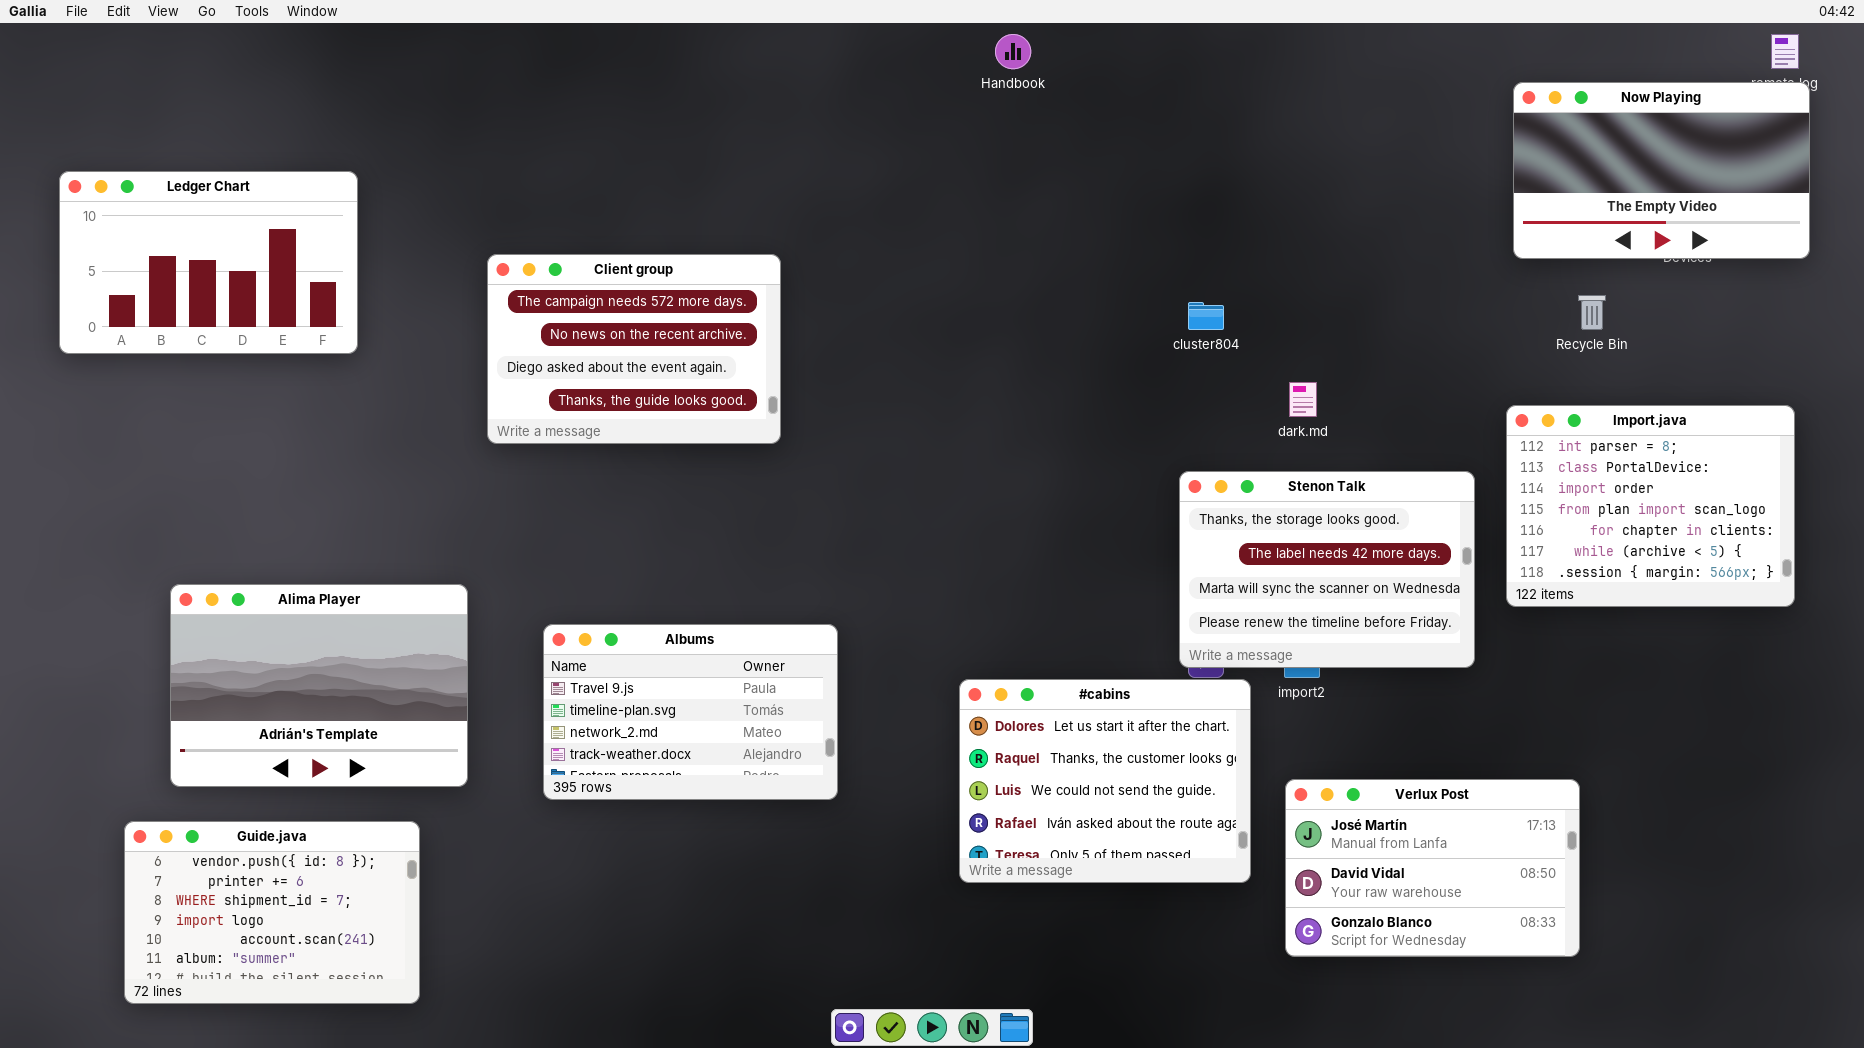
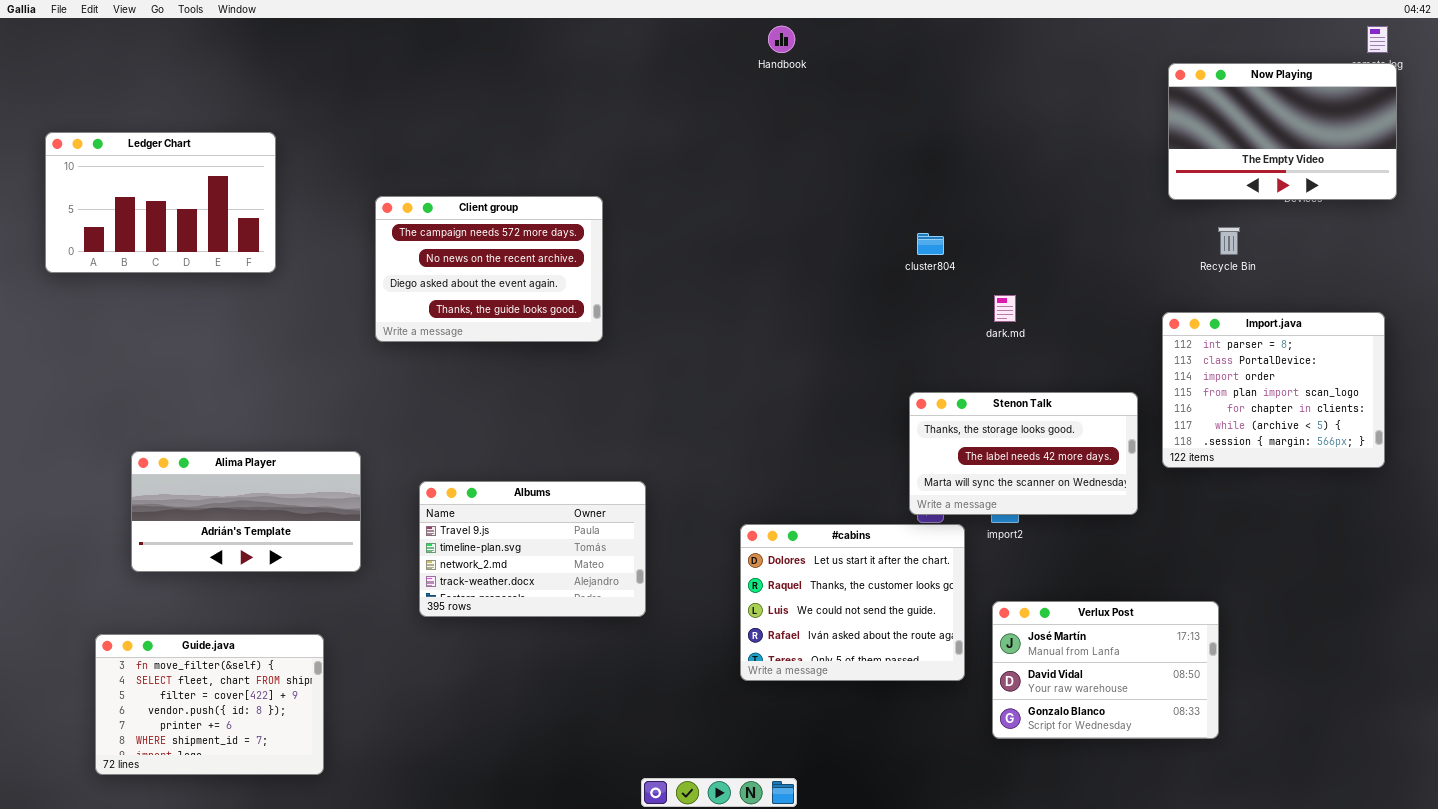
Stenon Talk: [1179,471,1475,668] -> [909,392,1138,515], resized
Alima Player: [170,584,468,787] -> [131,451,361,572], resized
Guide.java: [124,821,420,1004] -> [95,634,324,775], scrolled up 3 rows

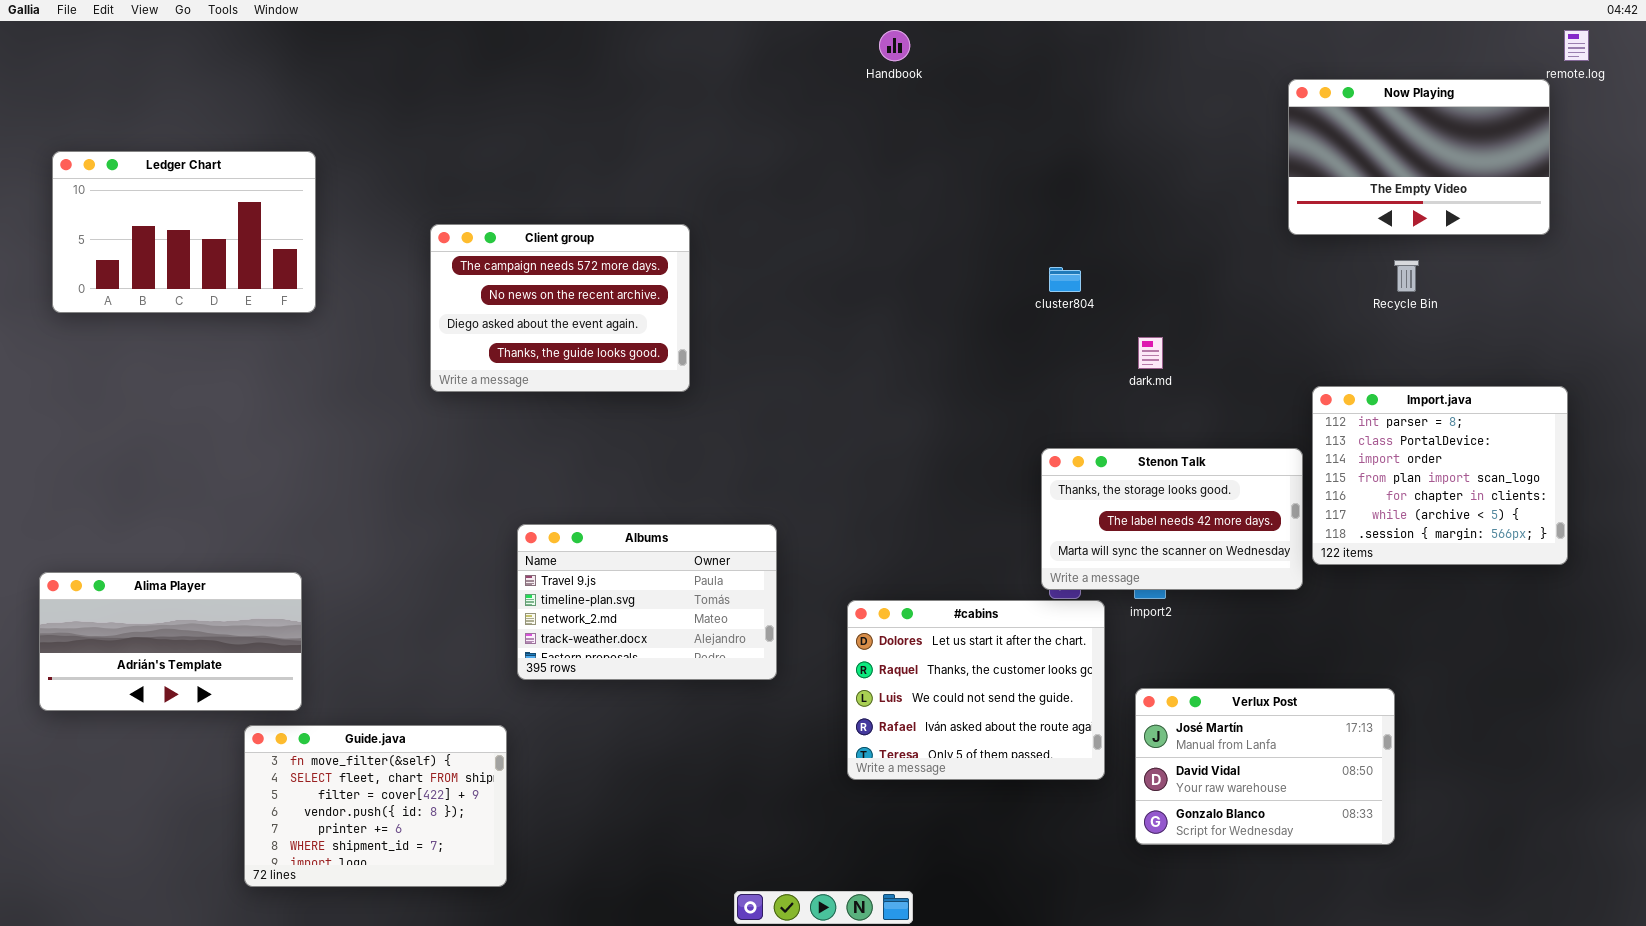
Now Playing: [1168,63,1397,200] -> [1288,79,1550,235], moved
Import.java: [1162,312,1385,468] -> [1312,386,1568,565], moved
Alima Player: [131,451,361,572] -> [39,572,302,711], moved
Albums: [419,481,646,617] -> [517,524,777,680], moved
Guide.java: [95,634,324,775] -> [244,725,507,887], moved

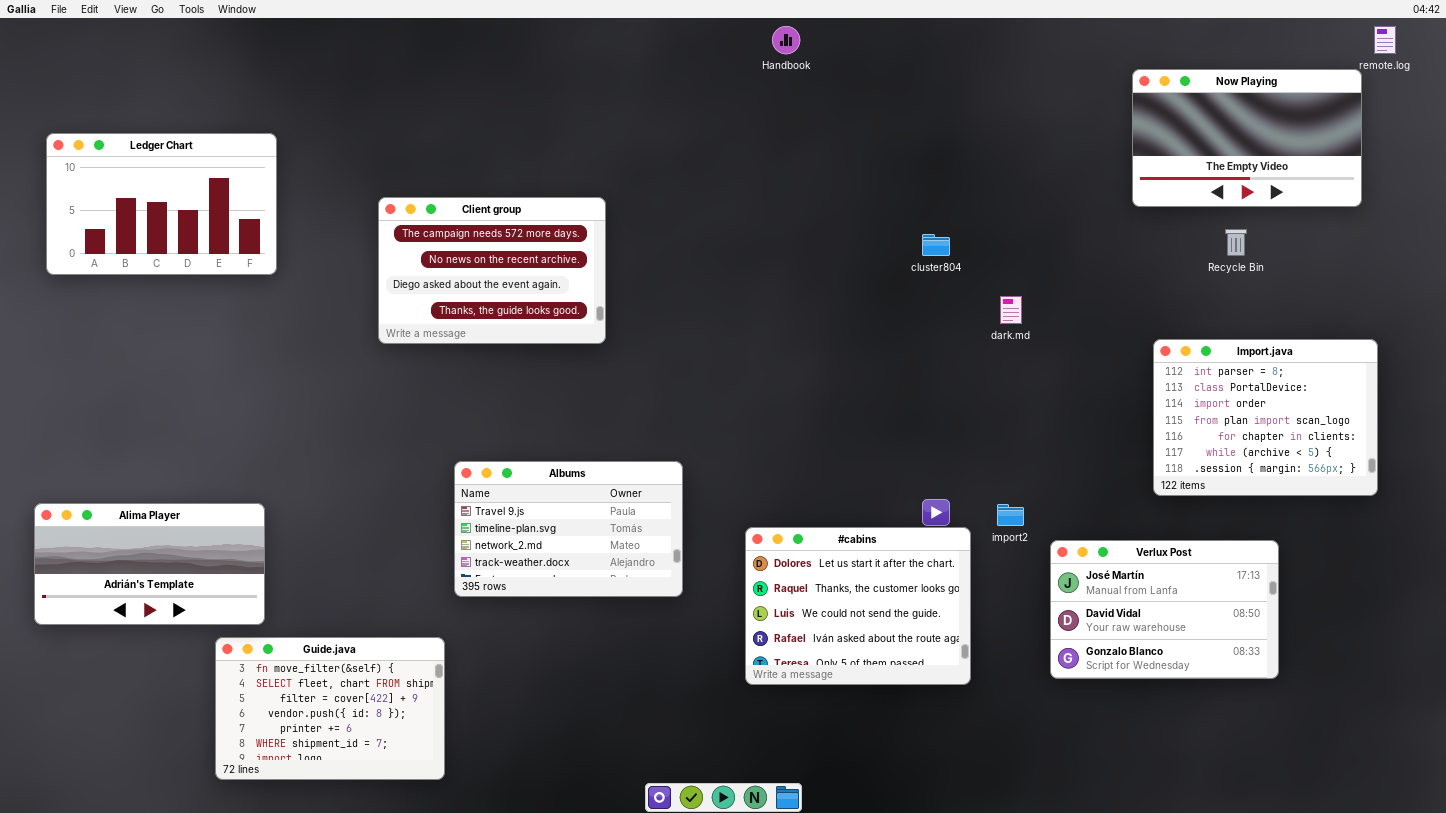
Stenon Talk: [1041,448,1303,590] -> none, closed
Verlux Post: [1135,688,1395,845] -> [1050,540,1279,679], moved

